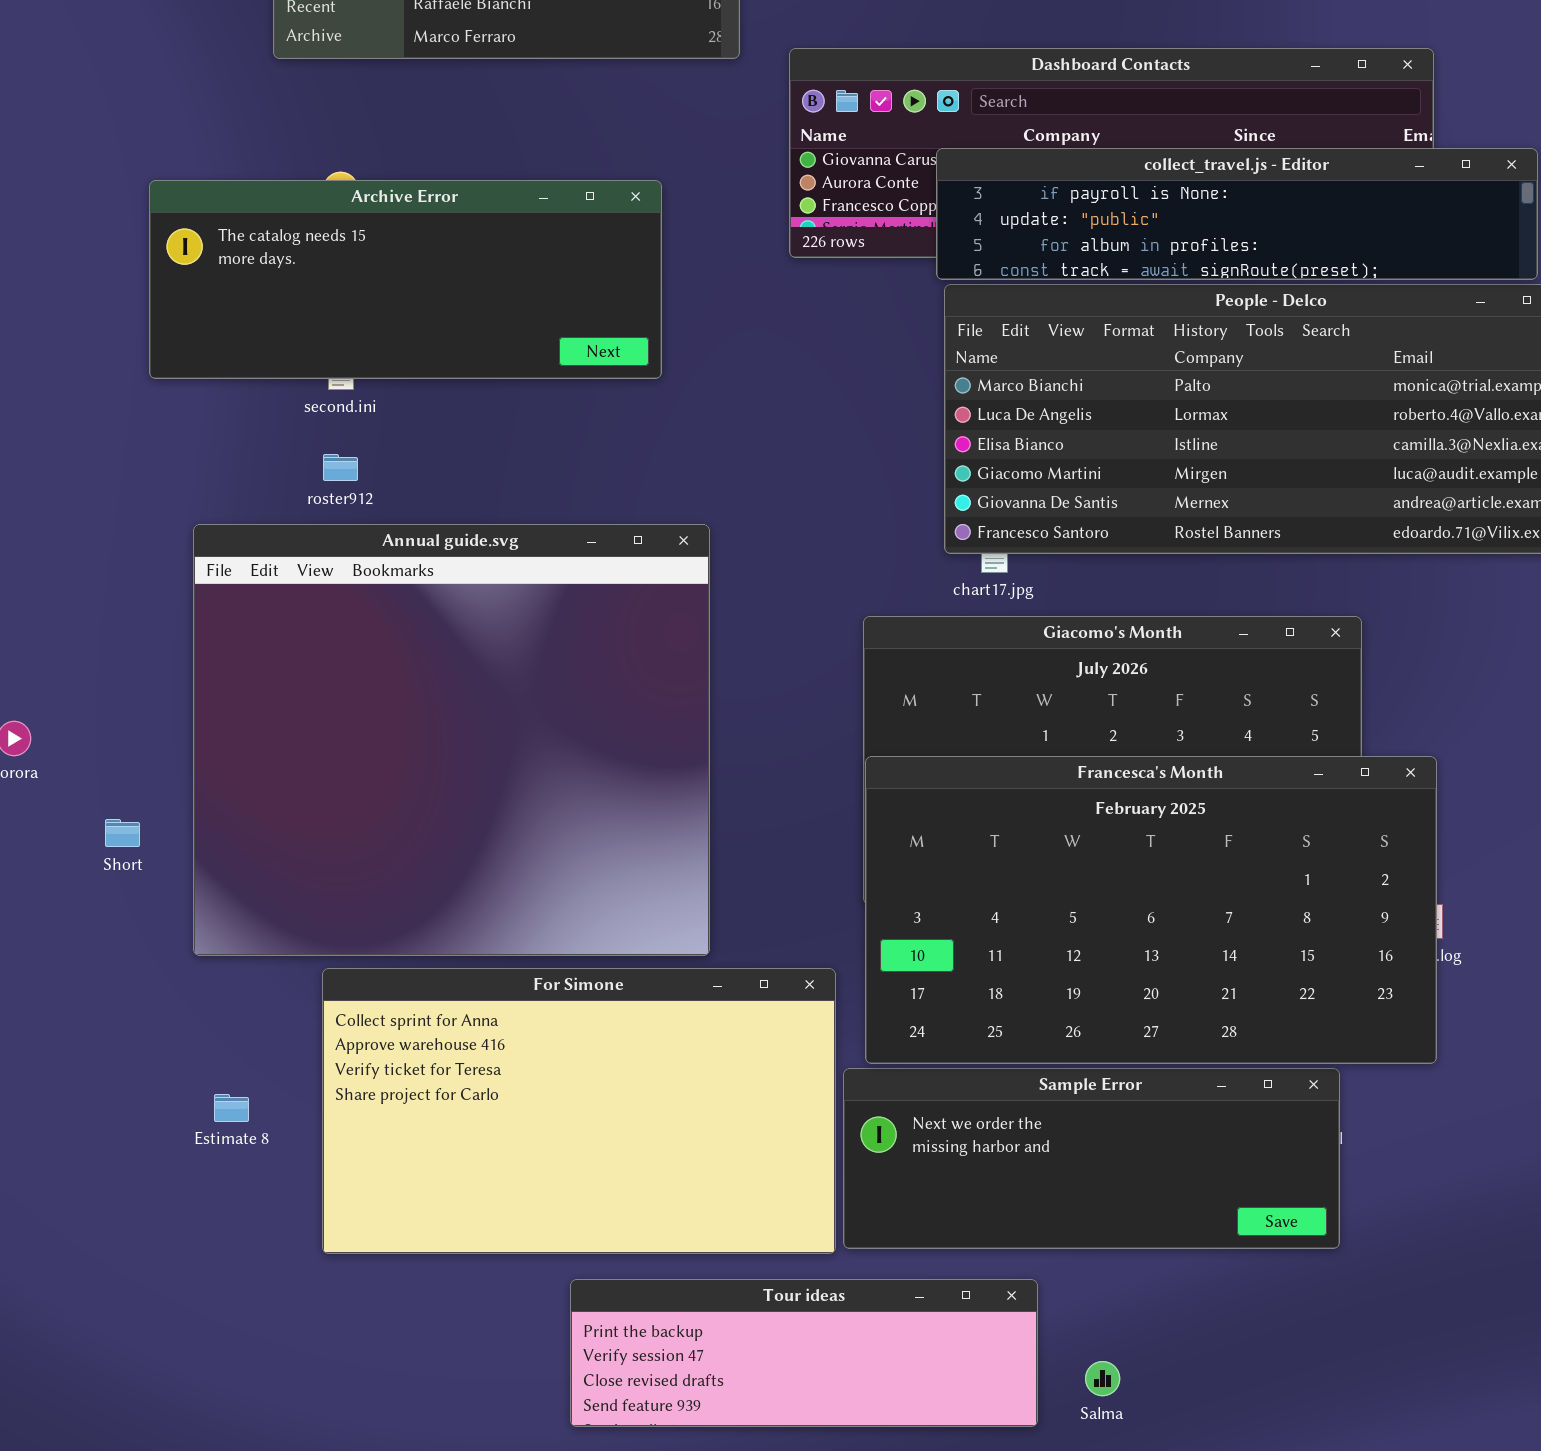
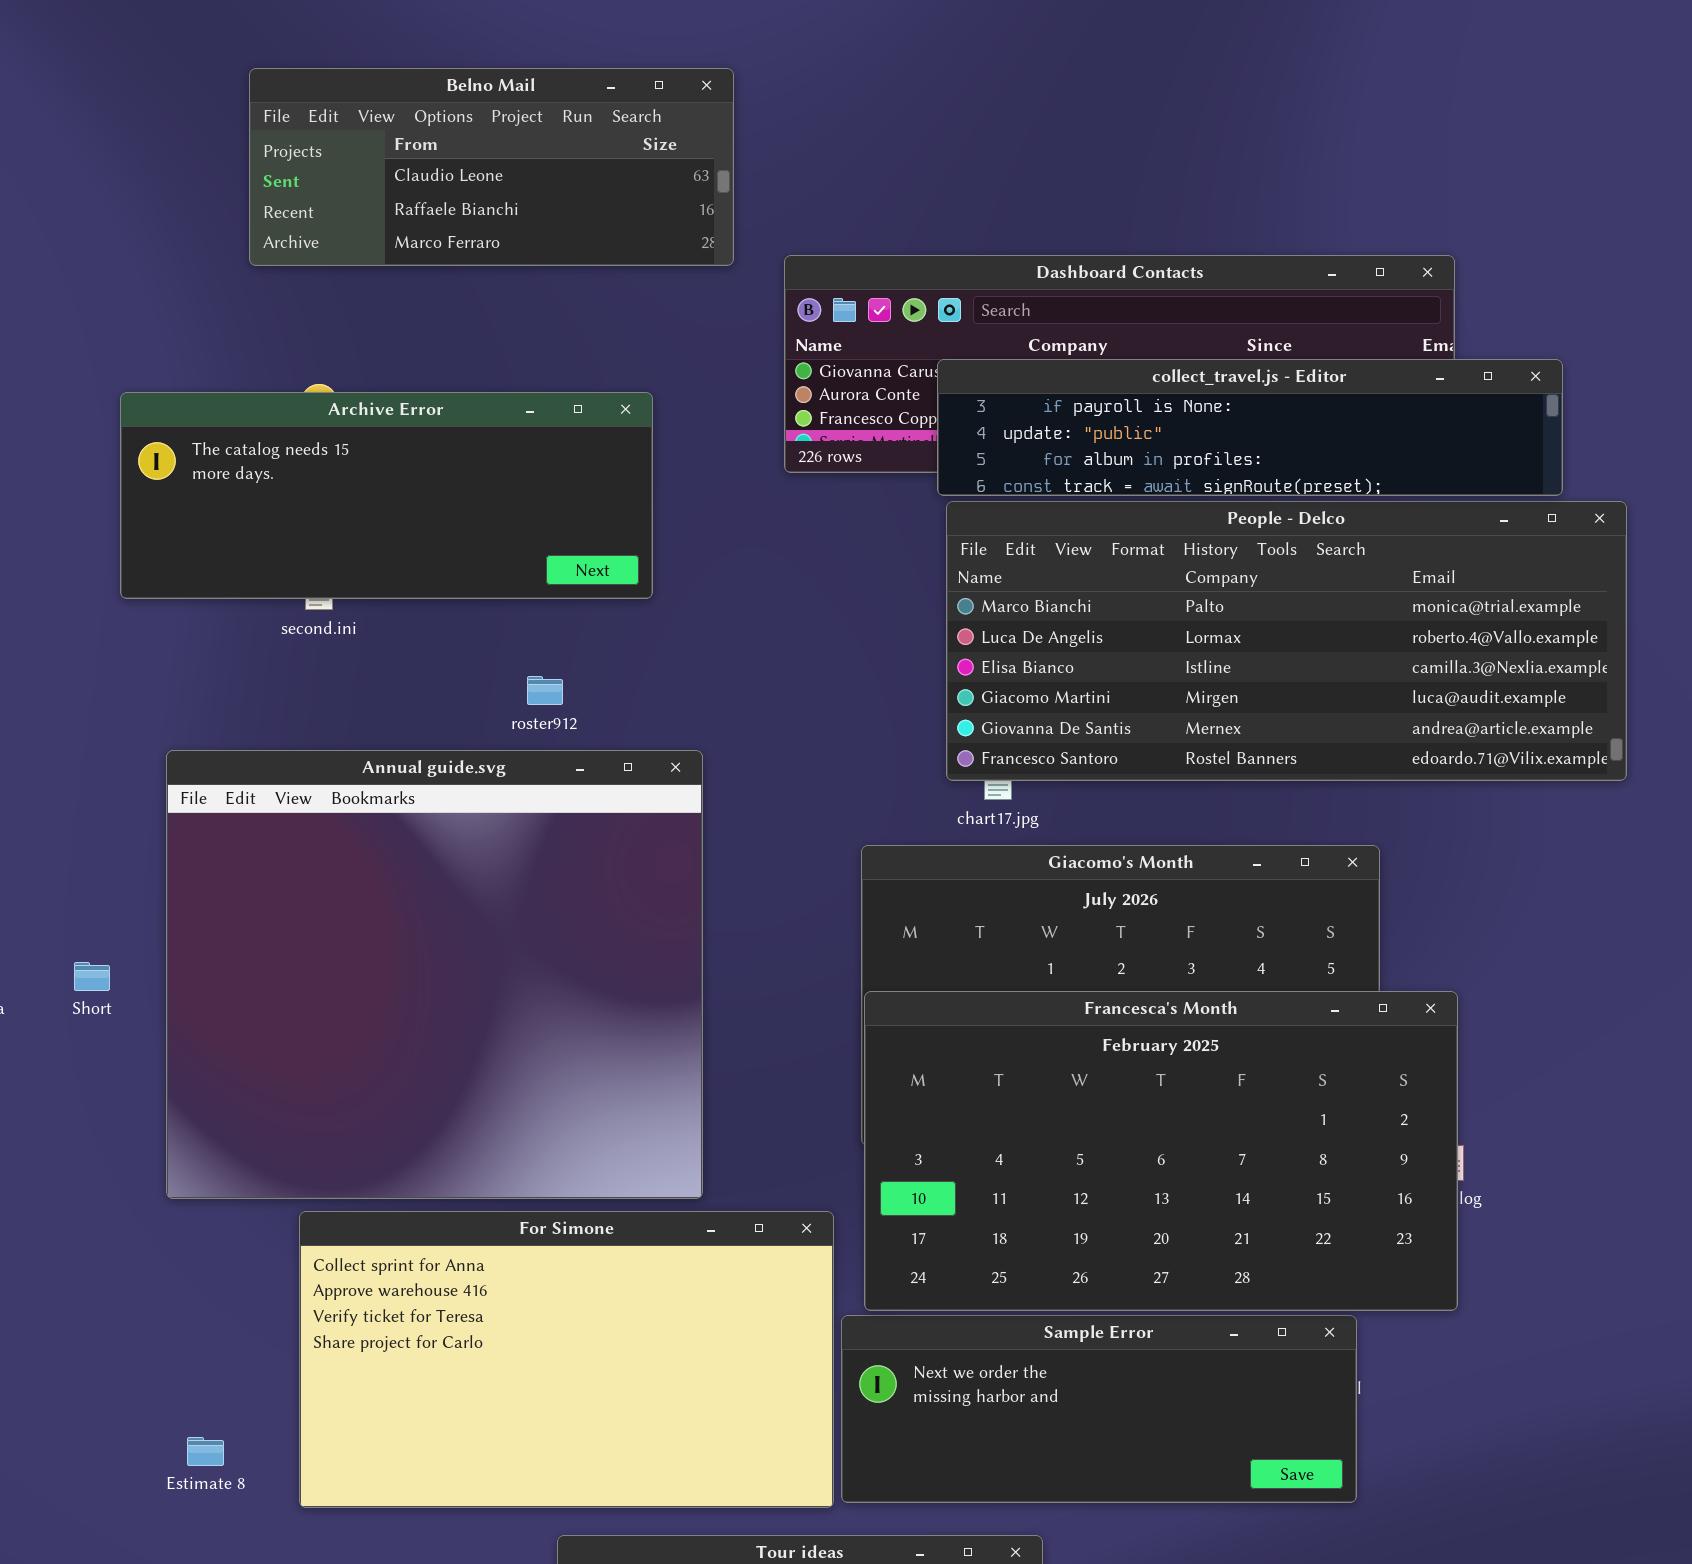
roster912: [323,454,358,481] -> [527,676,563,705], moved
Short: [105,819,140,847] -> [74,962,110,991], moved
Estimate 8: [214,1094,249,1122] -> [187,1437,224,1466], moved

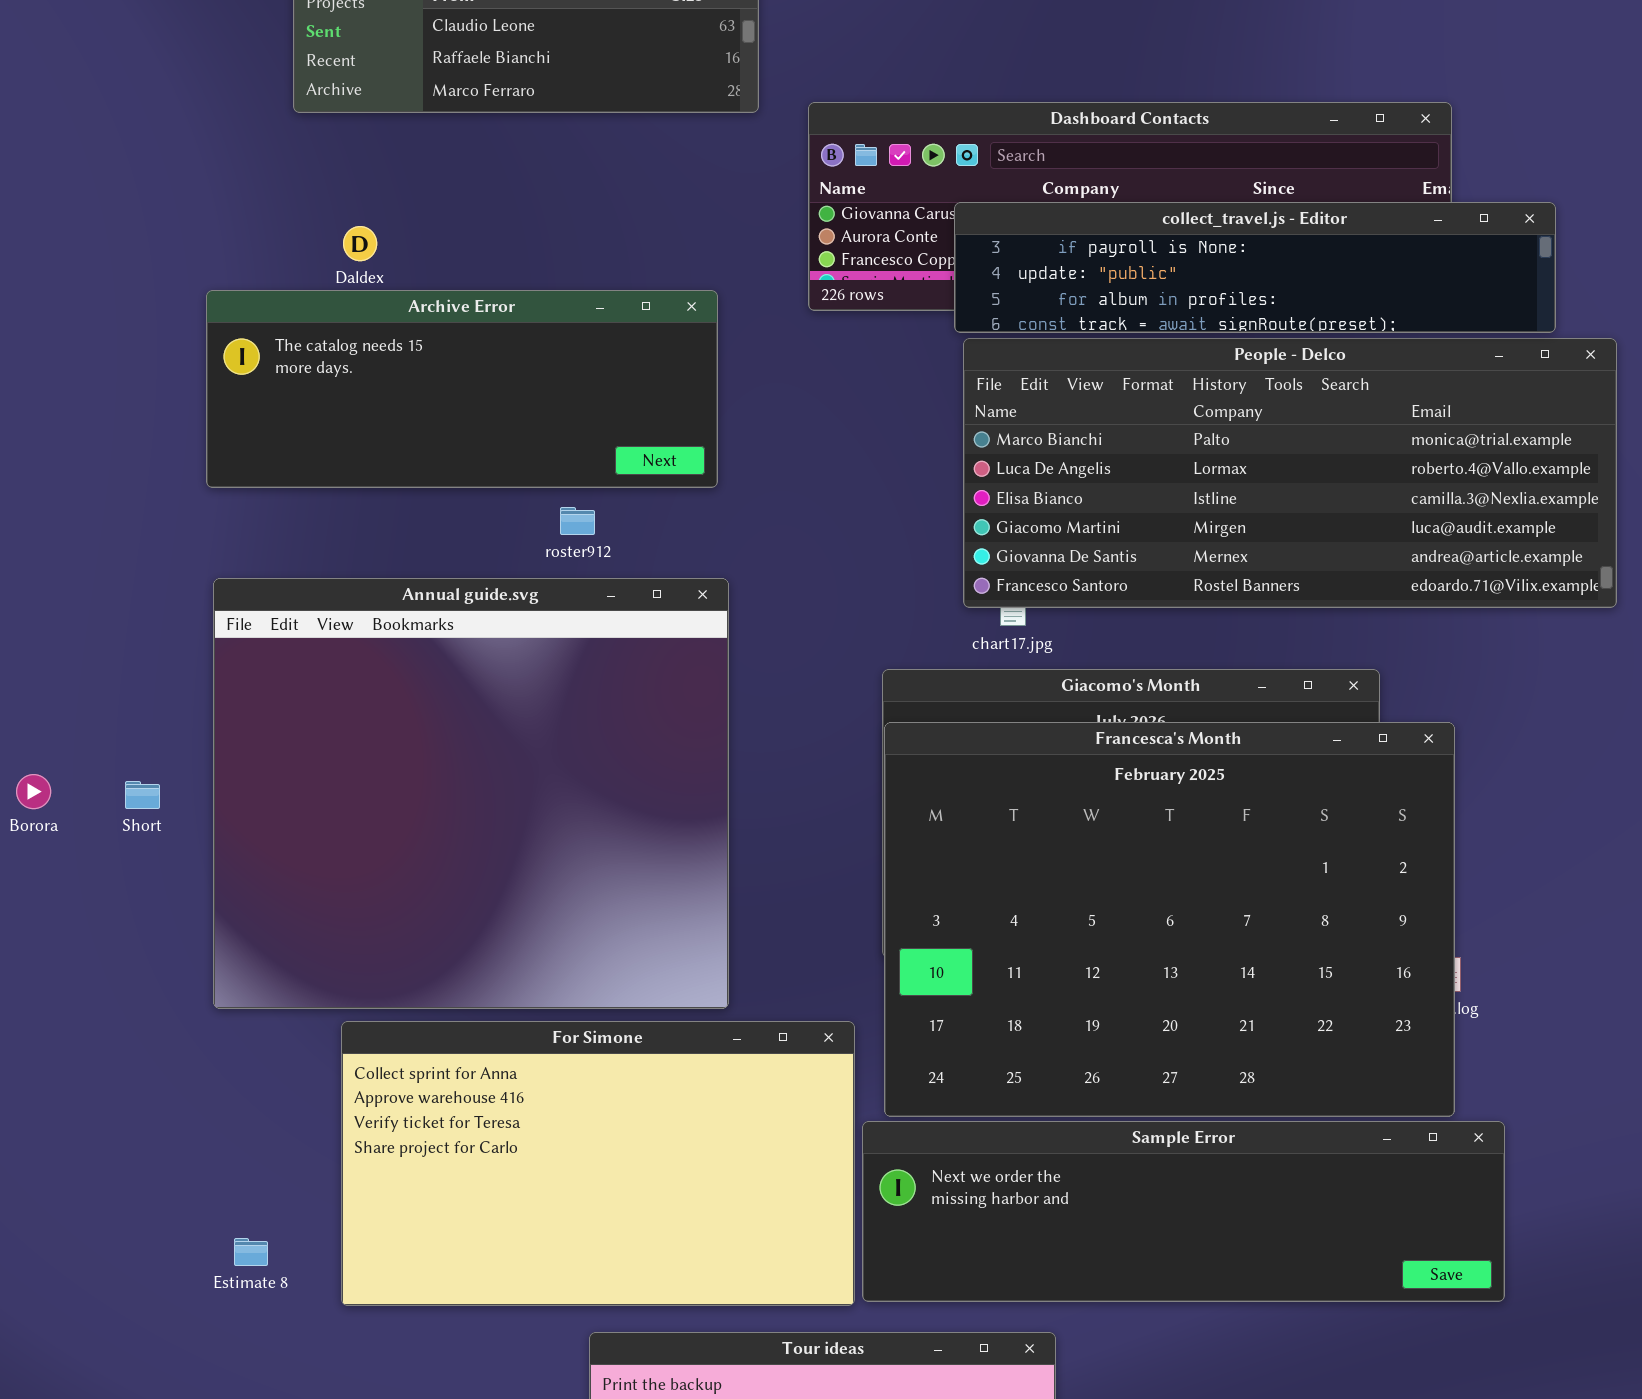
Archive Error: [120,392,653,599] -> [206,290,718,488], moved
Francesca's Month: [864,991,1458,1311] -> [884,722,1455,1117], resized
Sample Error: [841,1315,1357,1503] -> [862,1121,1505,1302], resized

